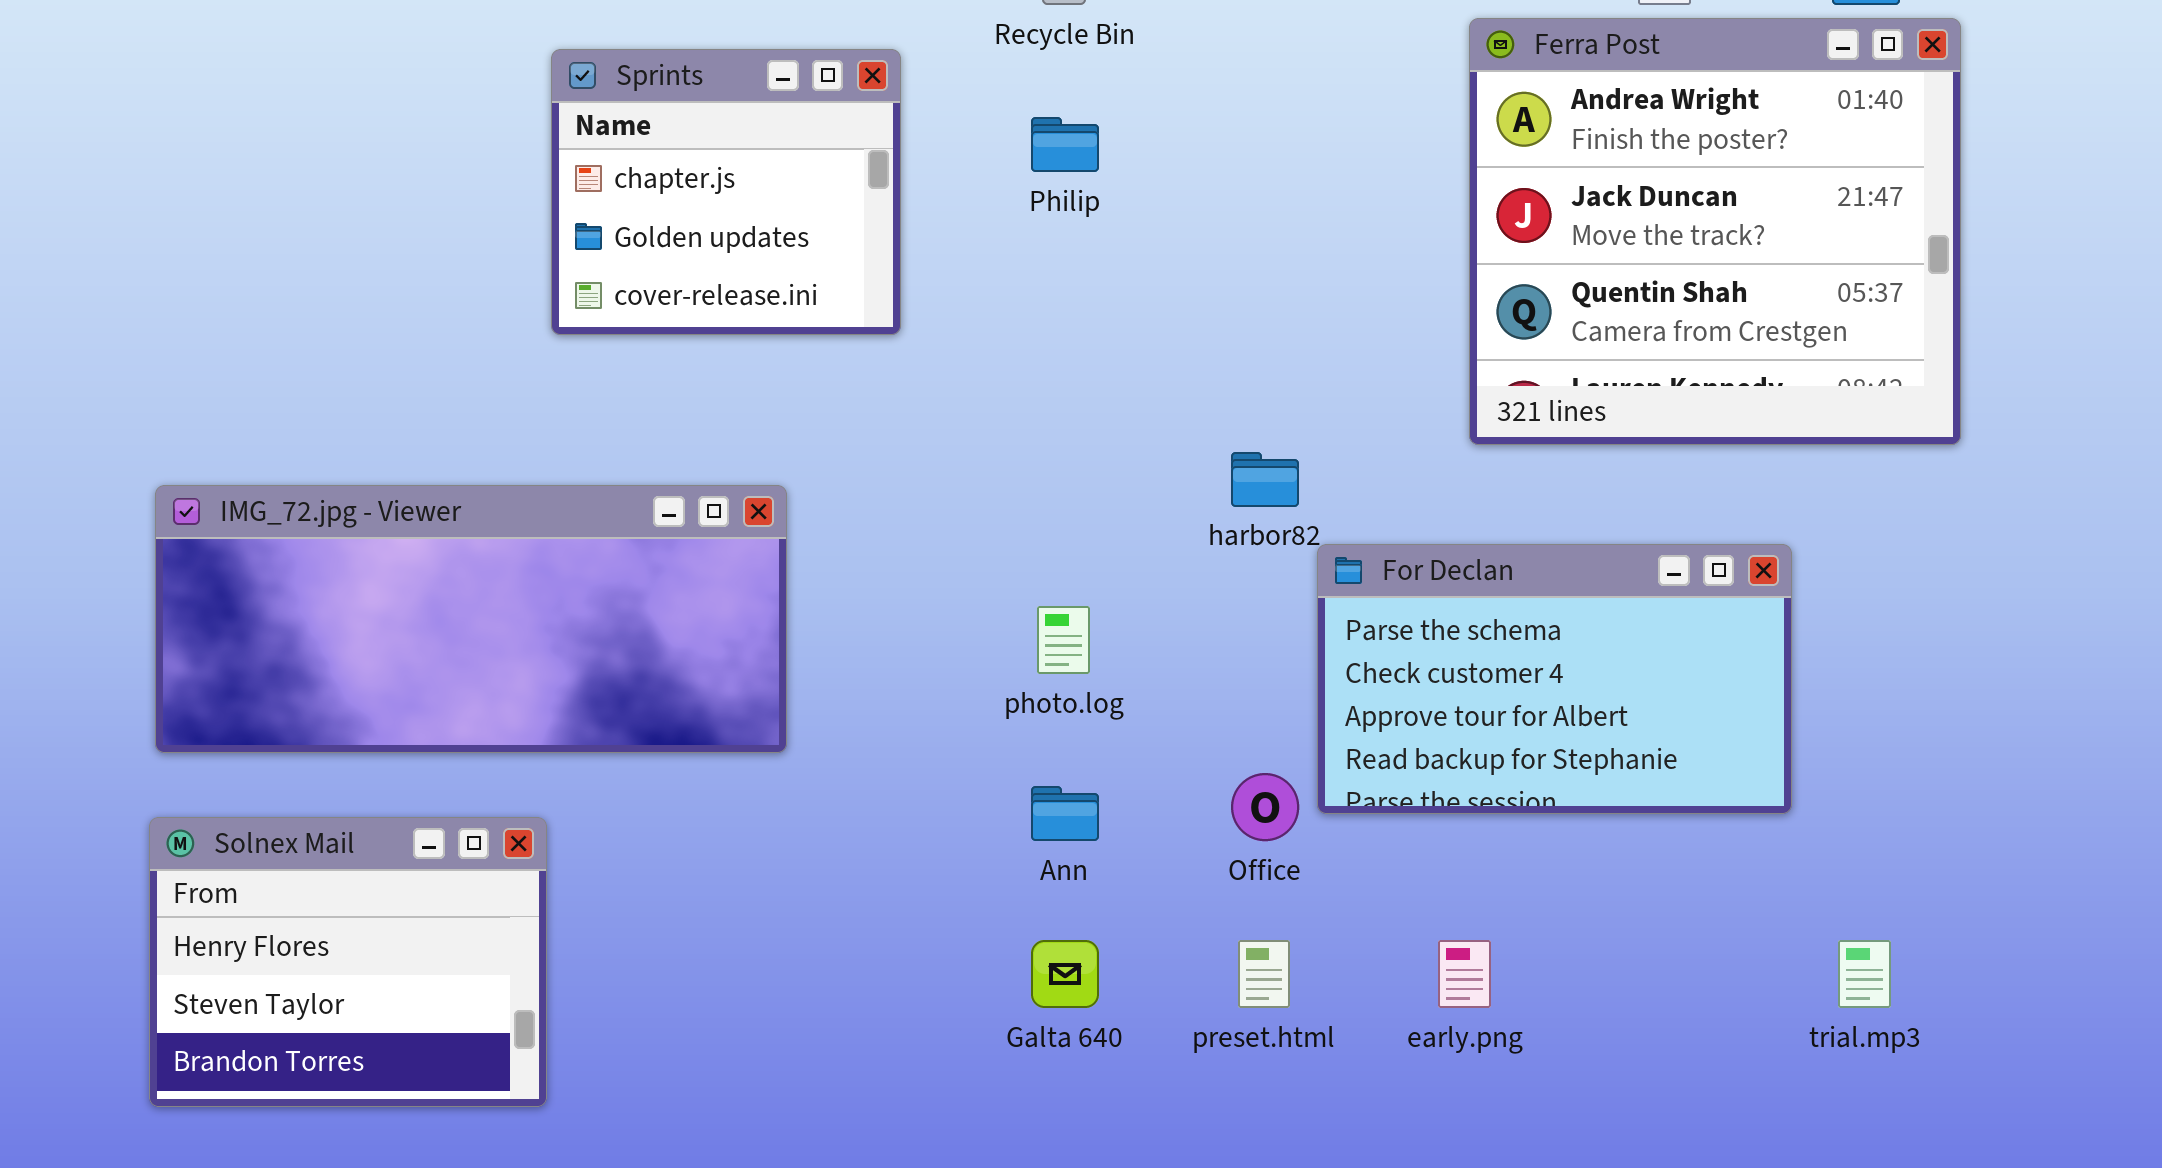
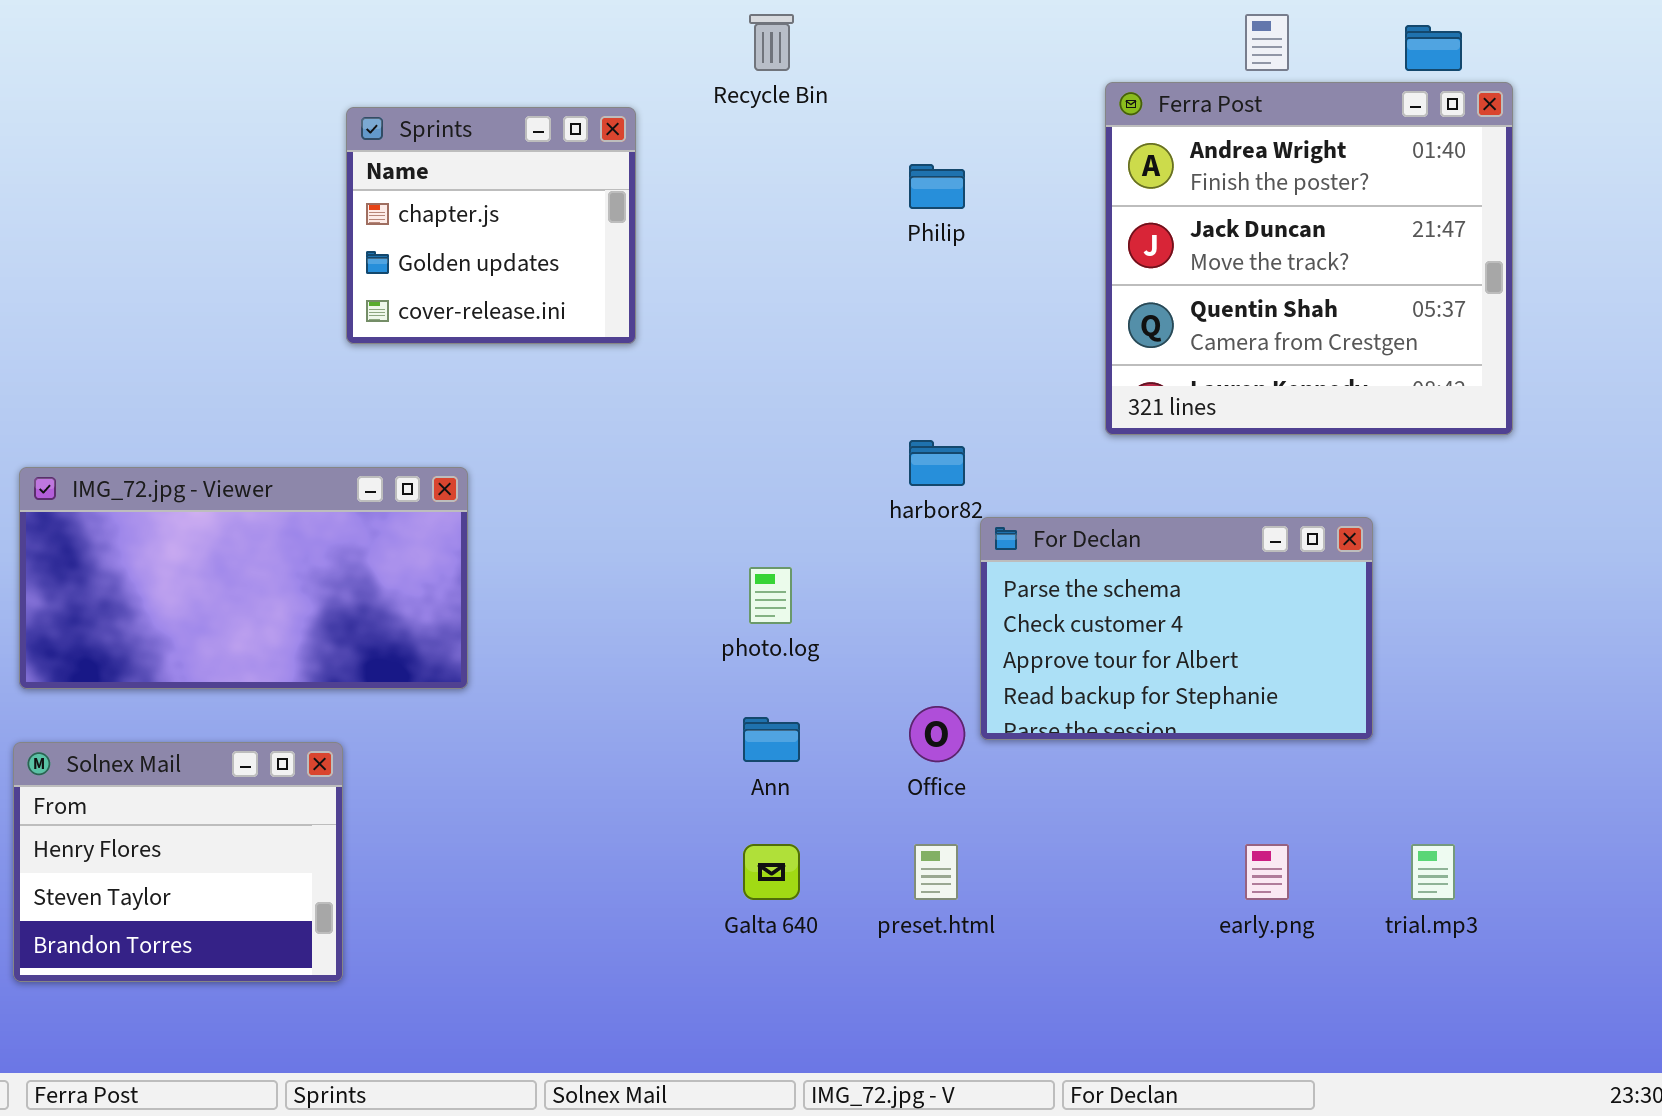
Philip: [1031,117,1099,172] -> [909,164,965,209], moved
IMG_72.jpg - Viewer: [155,485,787,753] -> [19,467,468,689], resized
early.png: [1438,940,1491,1008] -> [1245,844,1289,900], moved

